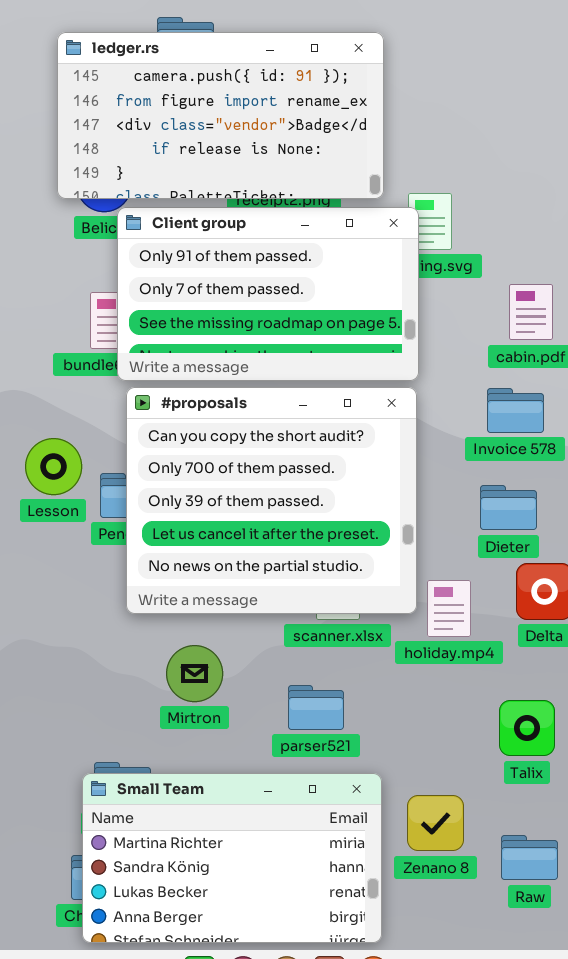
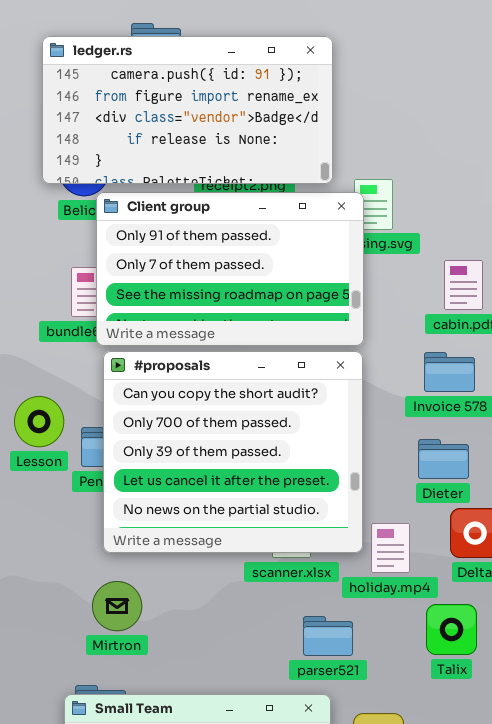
Mirtron: [166,645,223,702] -> [92,581,142,631], moved
parser521: [288,685,344,730] -> [303,616,353,656], moved
Talix: [499,700,555,756] -> [426,604,477,655], moved

